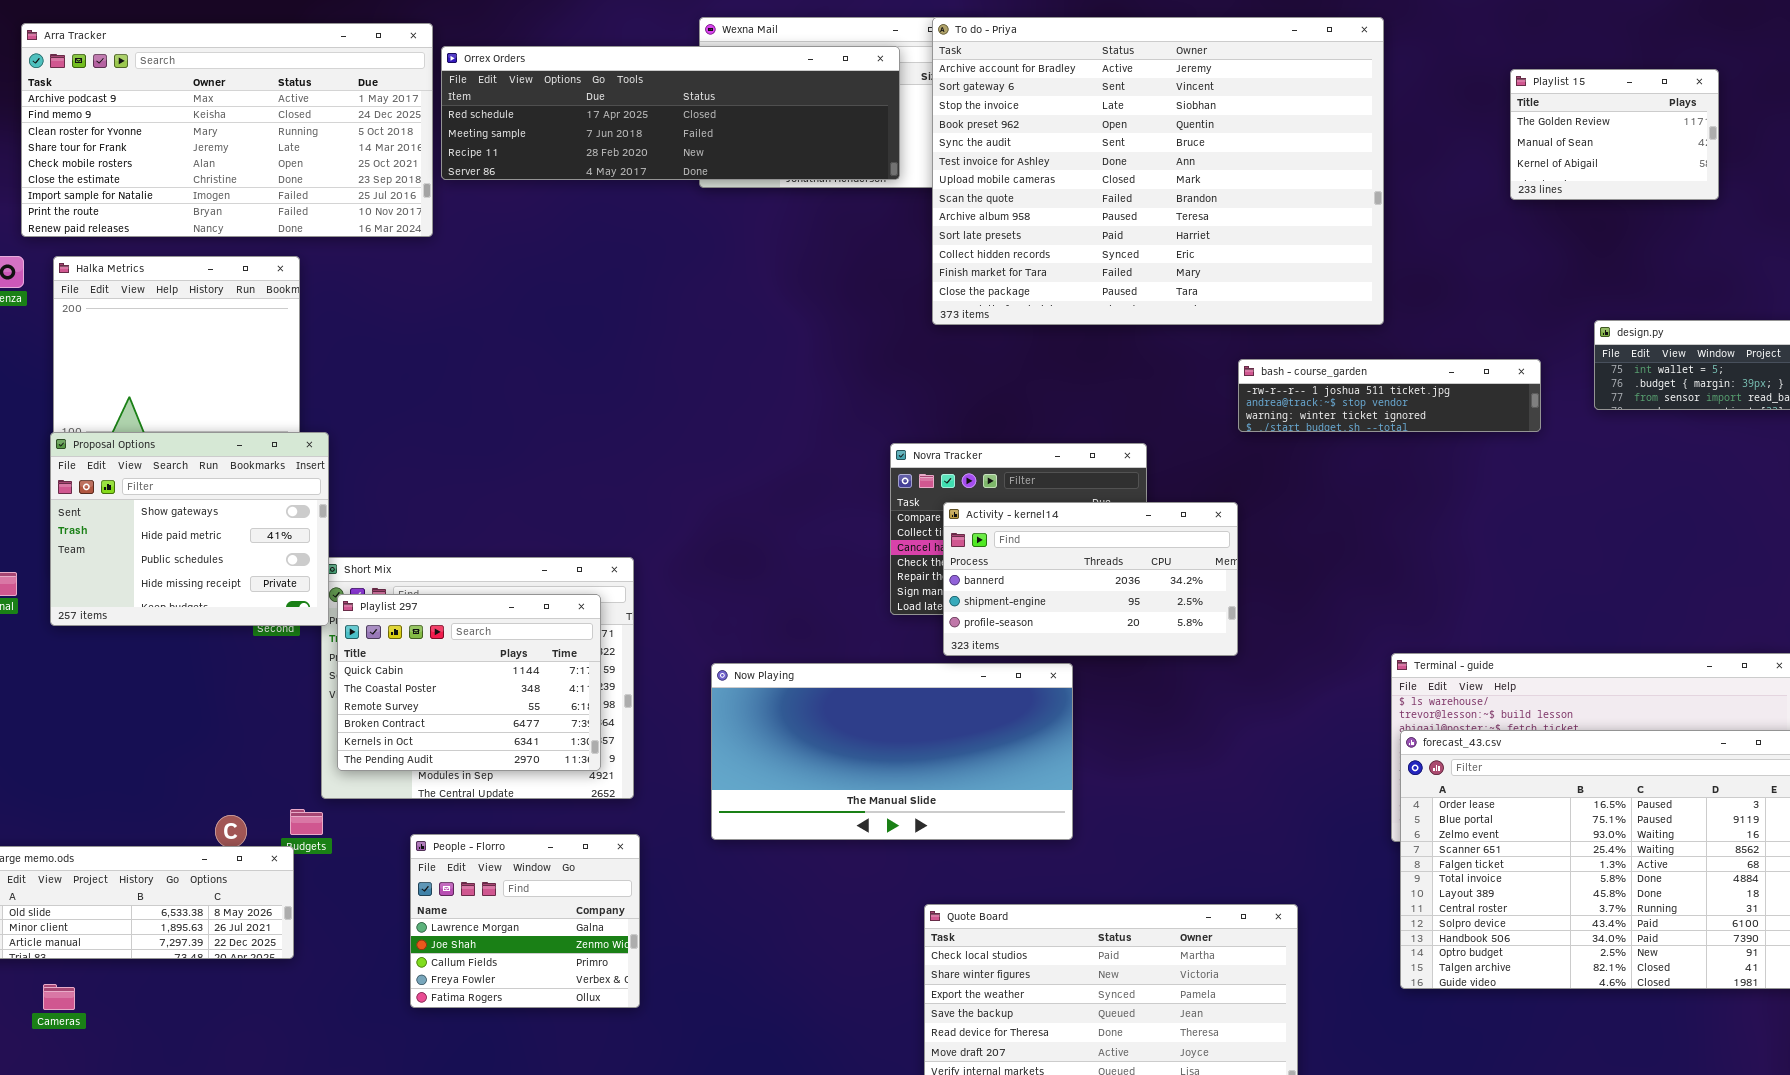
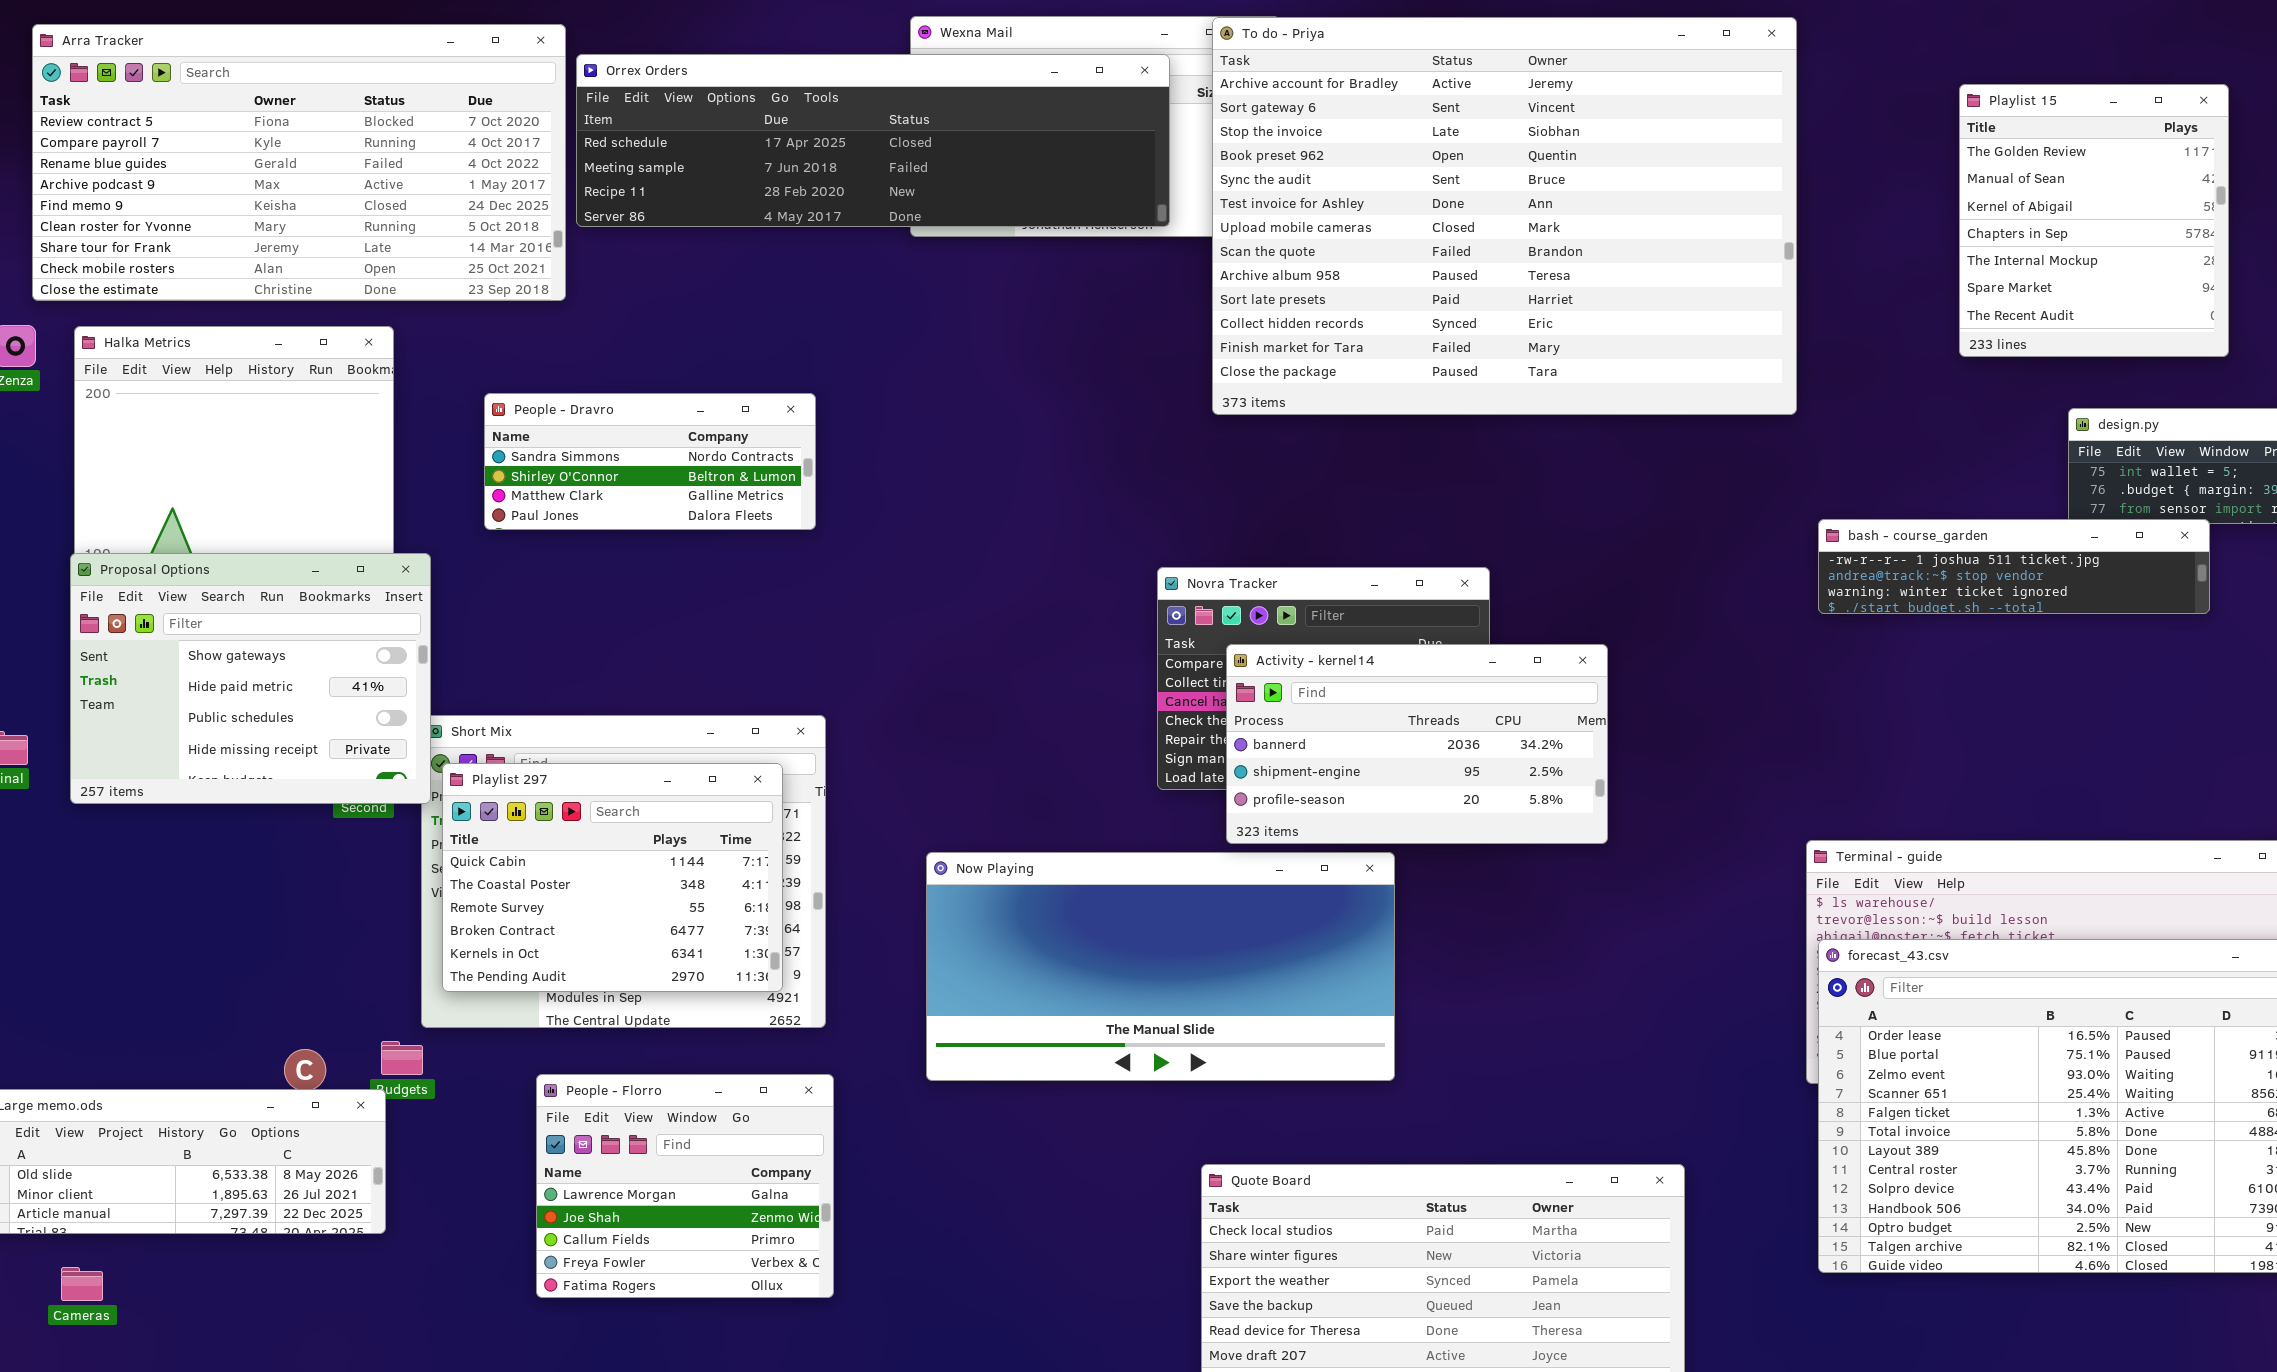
Arra Tracker: [21,23,433,237] -> [32,24,566,301], scrolled up 3 rows
Playlist 15: [1510,69,1719,200] -> [1959,84,2229,357], resized
People - Dravro: none -> [484,393,816,530], opened
bash - course_garden: [1238,359,1541,432] -> [1818,519,2210,614], moved

